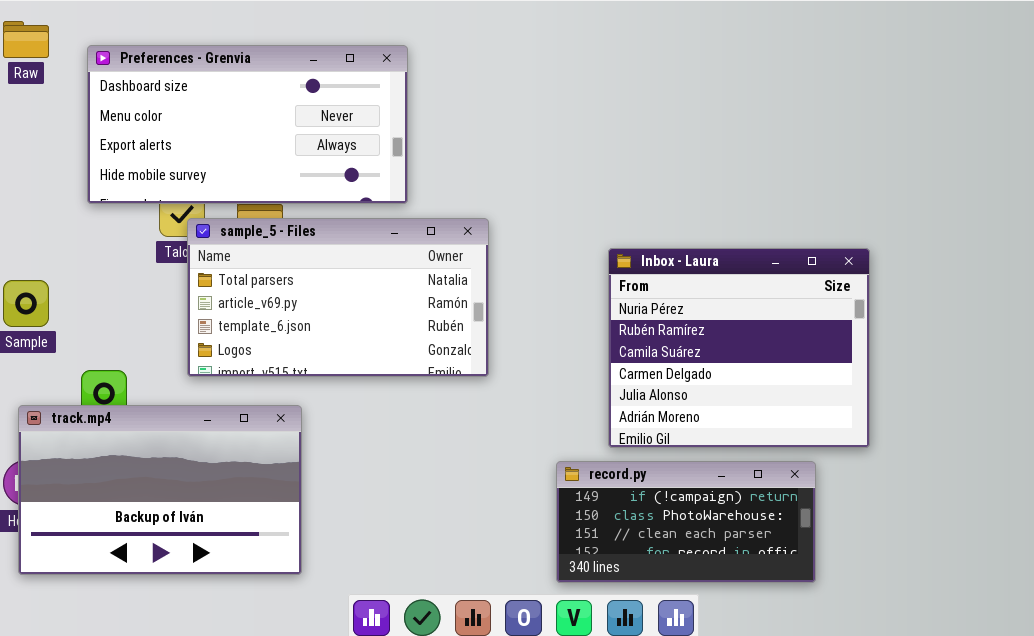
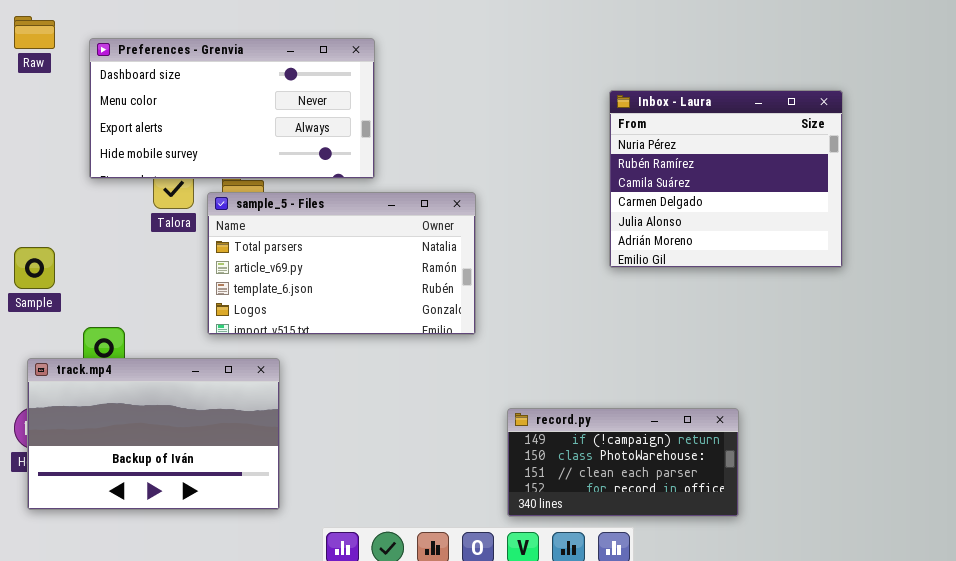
sample_5 - Files: [187,218,489,377] -> [207,192,476,335], moved
Inbox - Laura: [608,248,870,448] -> [609,90,843,268], moved

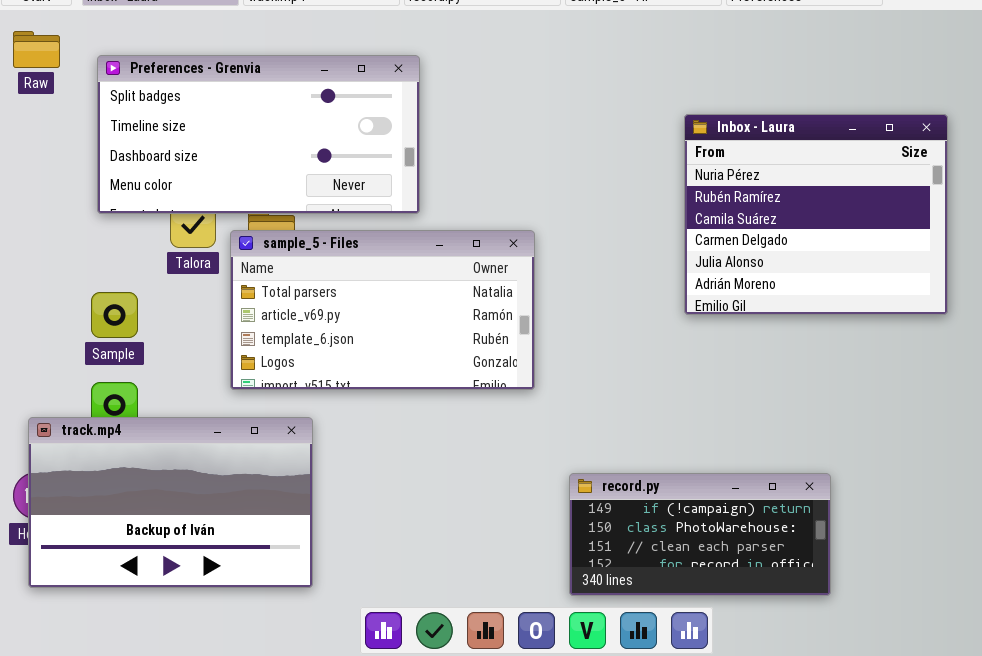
Preferences - Grenvia: [89,38,375,179] -> [97,55,420,214], scrolled up 2 rows
Sample: [14,247,55,289] -> [91,292,138,338], moved

